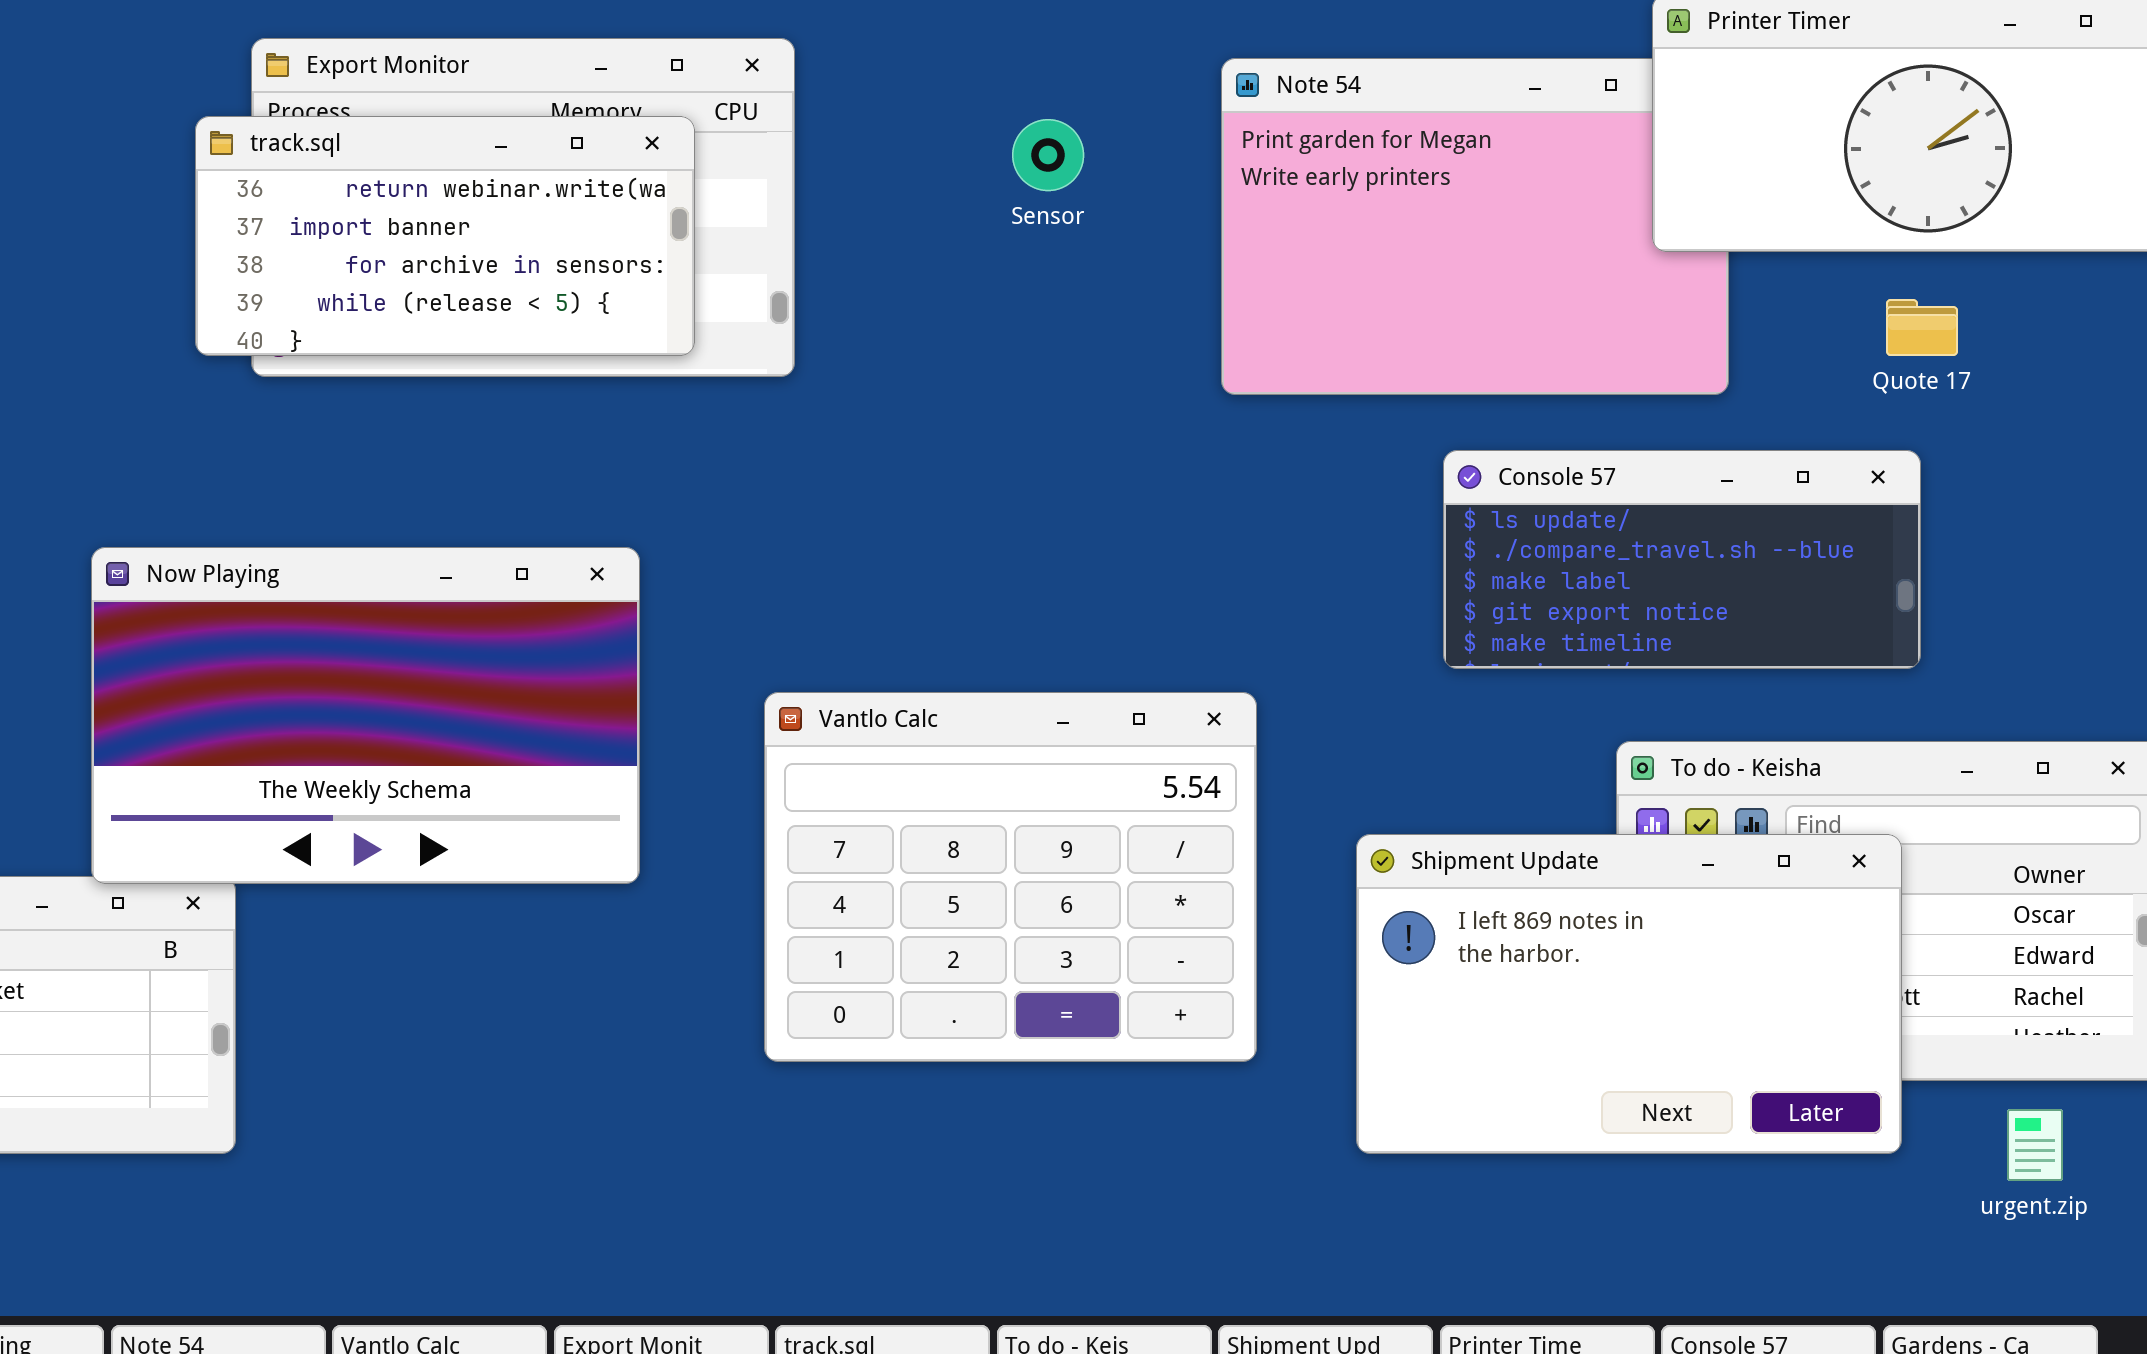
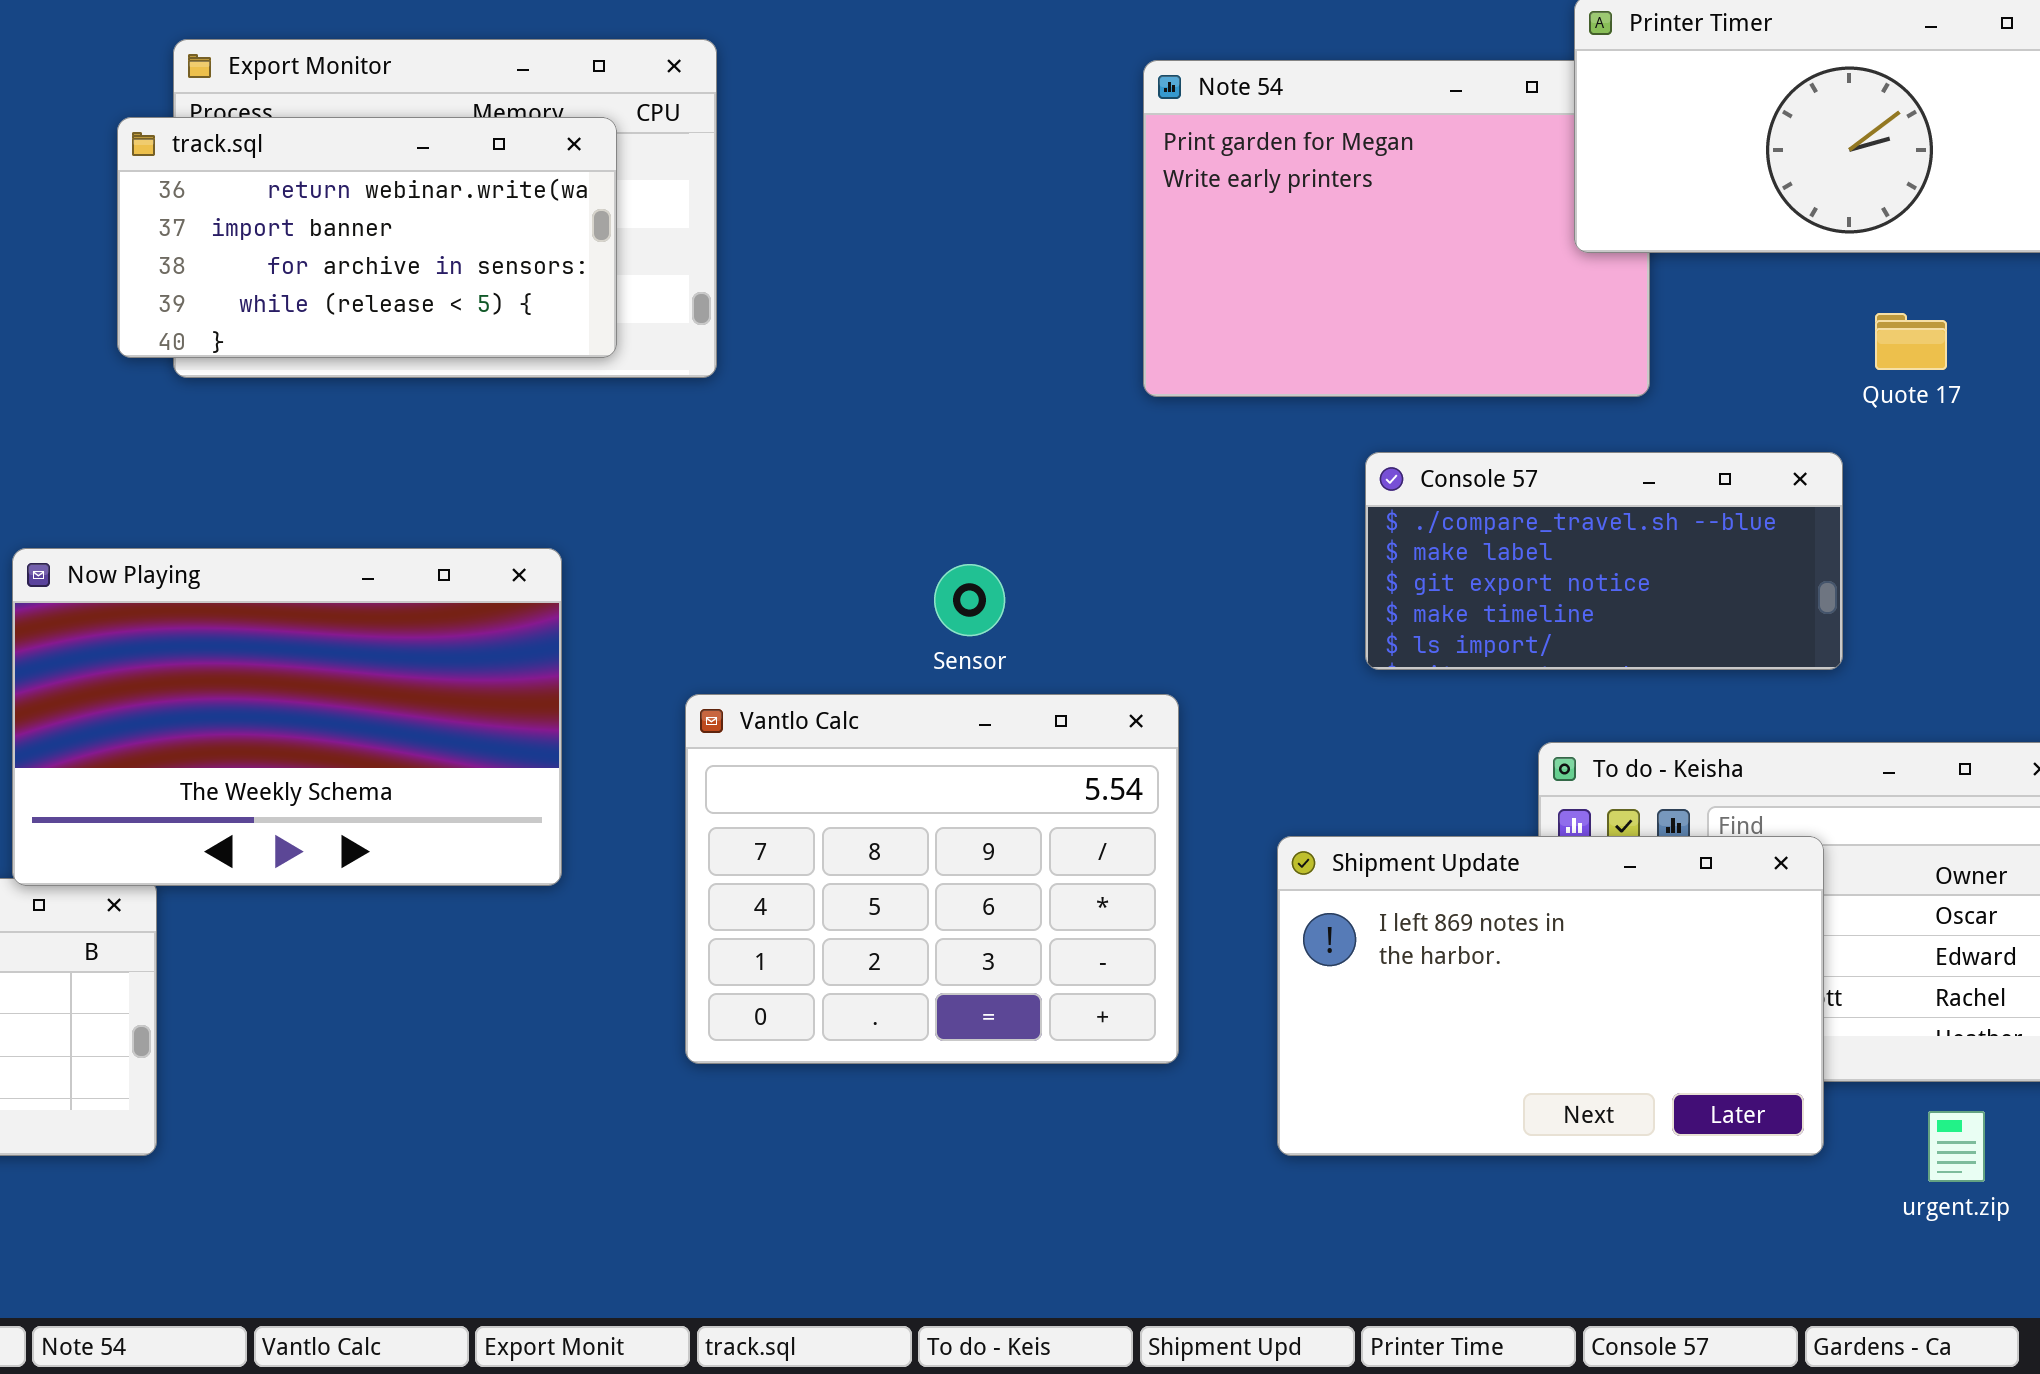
Sensor: [1012,119,1084,191] -> [934,564,1005,636], moved
Quote 17: [1886,299,1958,356] -> [1875,313,1947,370], moved
Console 57: [1443,450,1921,669] -> [1365,452,1843,670], scrolled down 1 row

